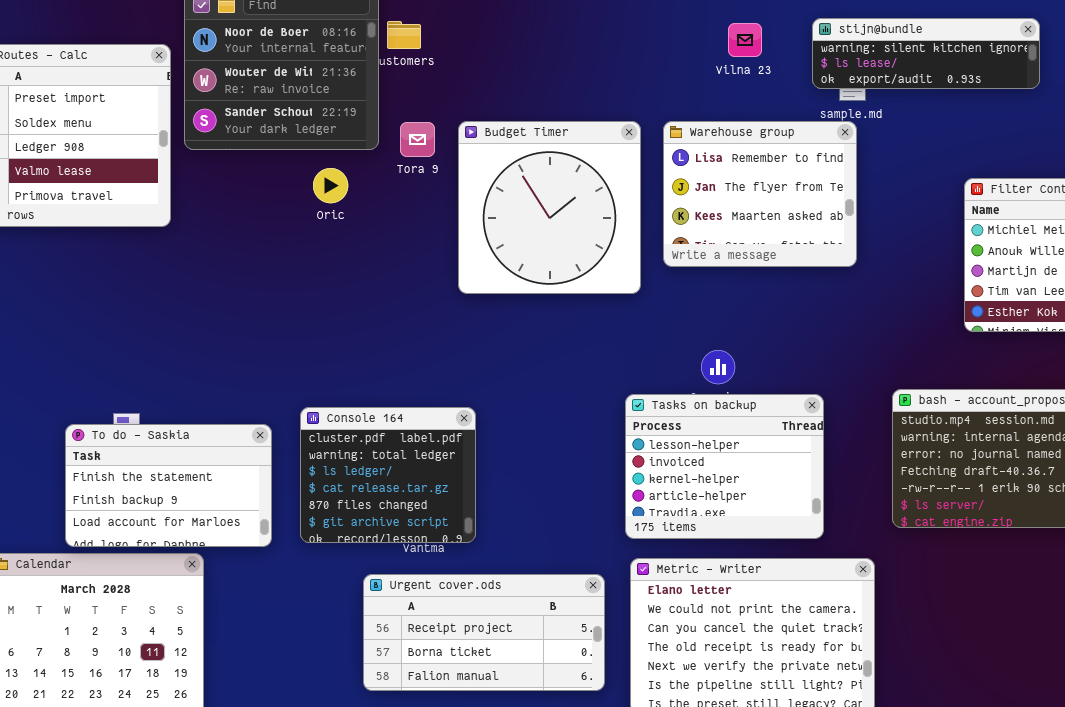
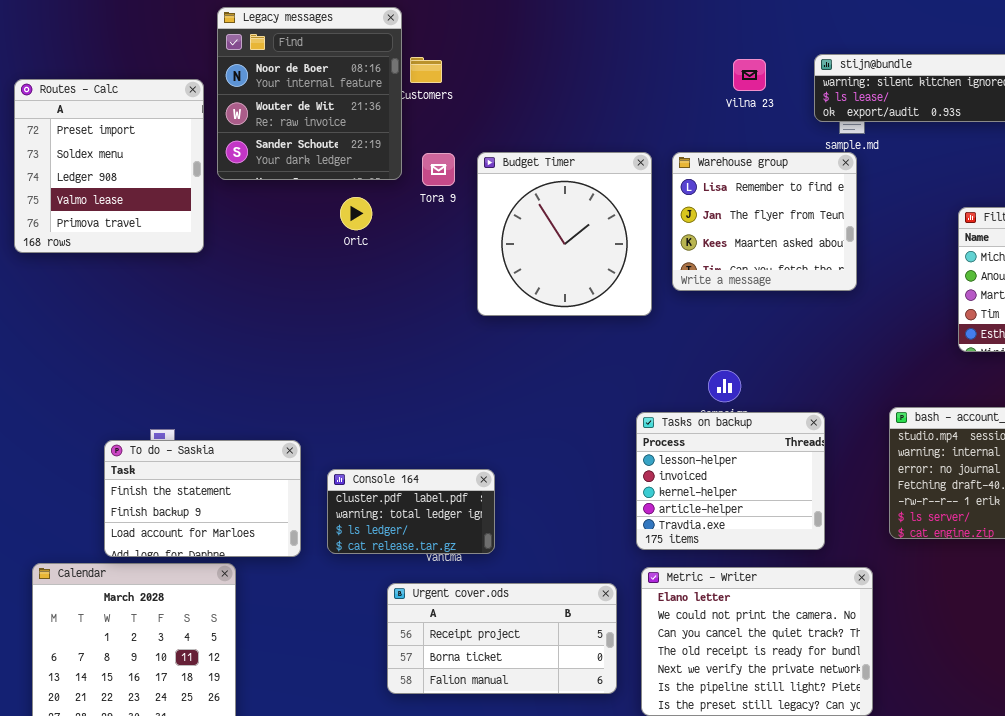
Console 164: [300,407,476,543] -> [327,469,495,554], resized

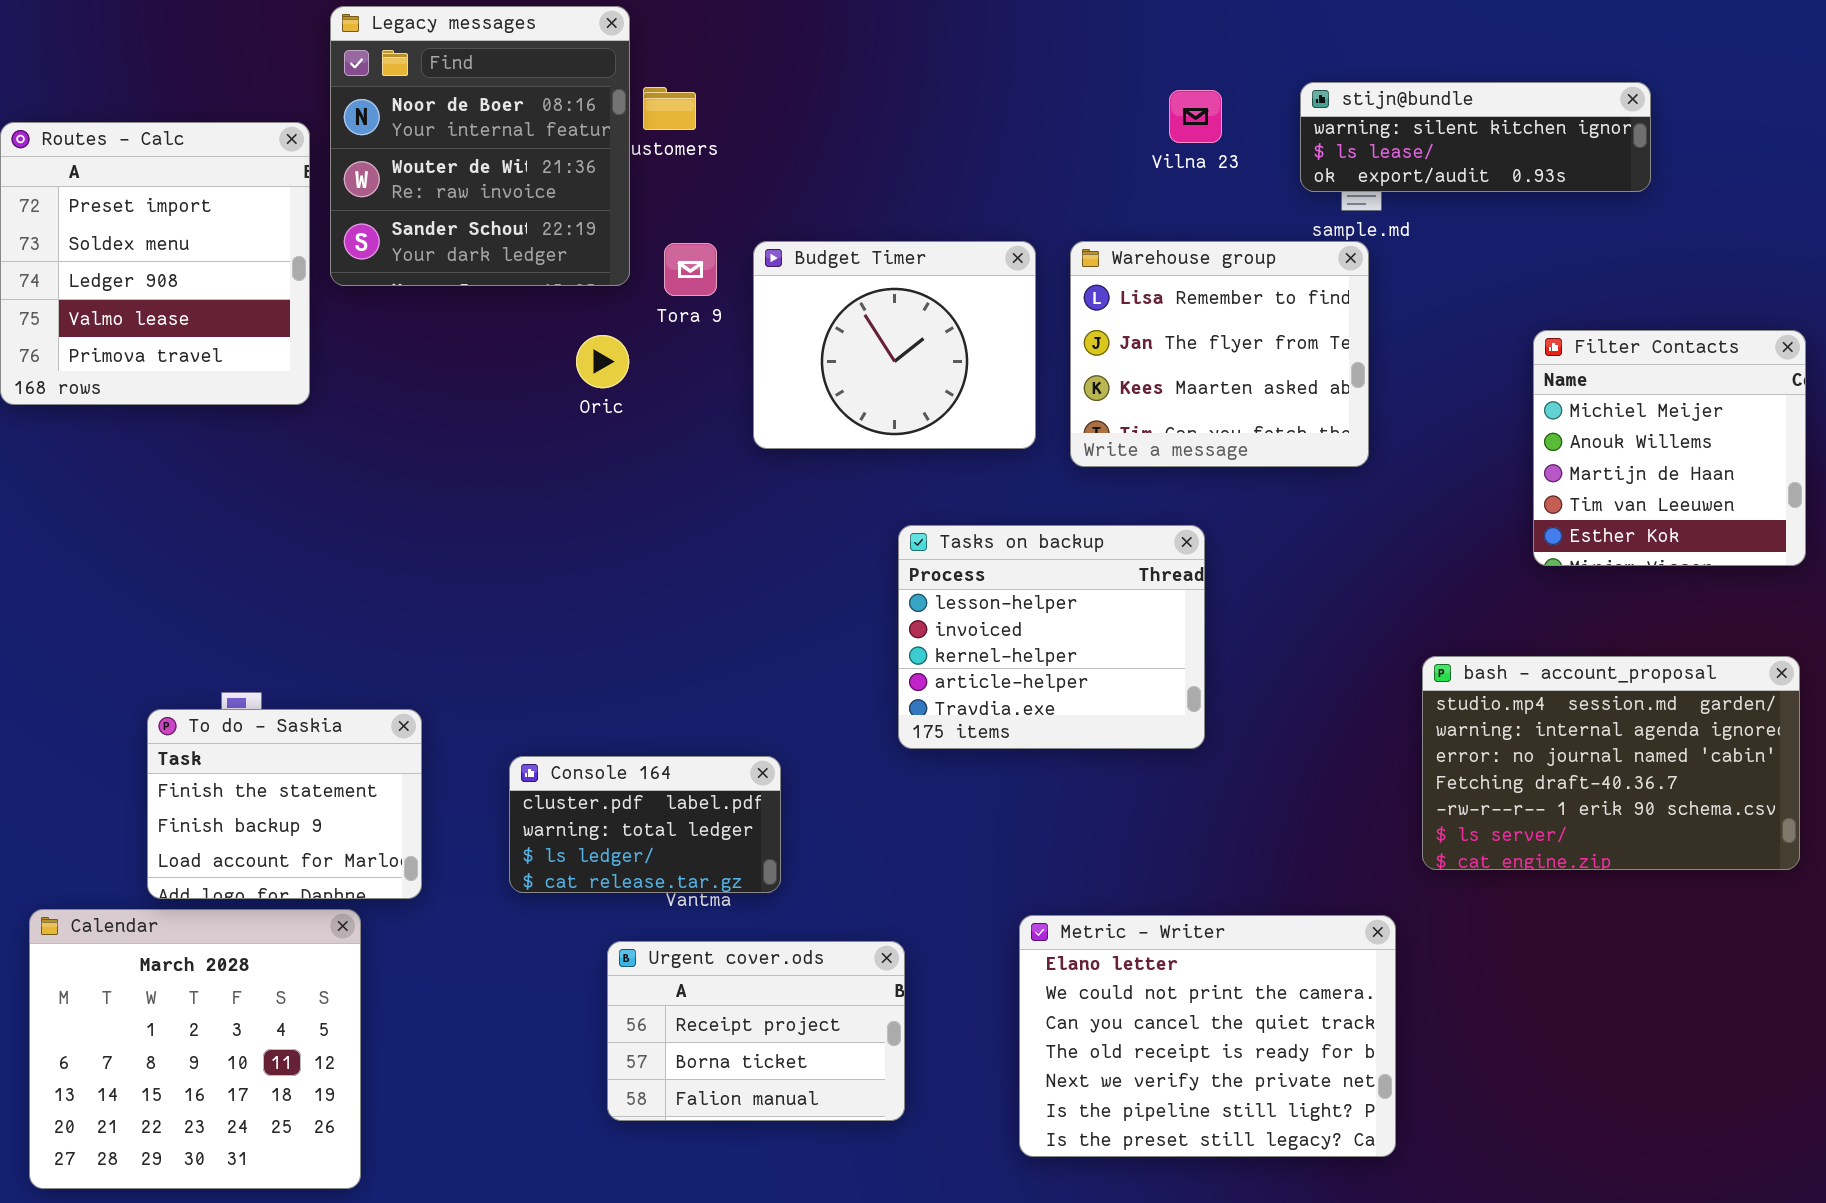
Budget Timer: [477,152,652,316] -> [753,241,1036,449], resized
Oric: [340,197,372,230] -> [576,335,629,388], moved
Tasks on backup: [636,412,825,550] -> [898,525,1205,749], moved
To do - Saskia: [104,440,301,557] -> [147,709,422,899], resized
Urgent cover.ods: [387,583,617,694] -> [607,941,905,1121], resized

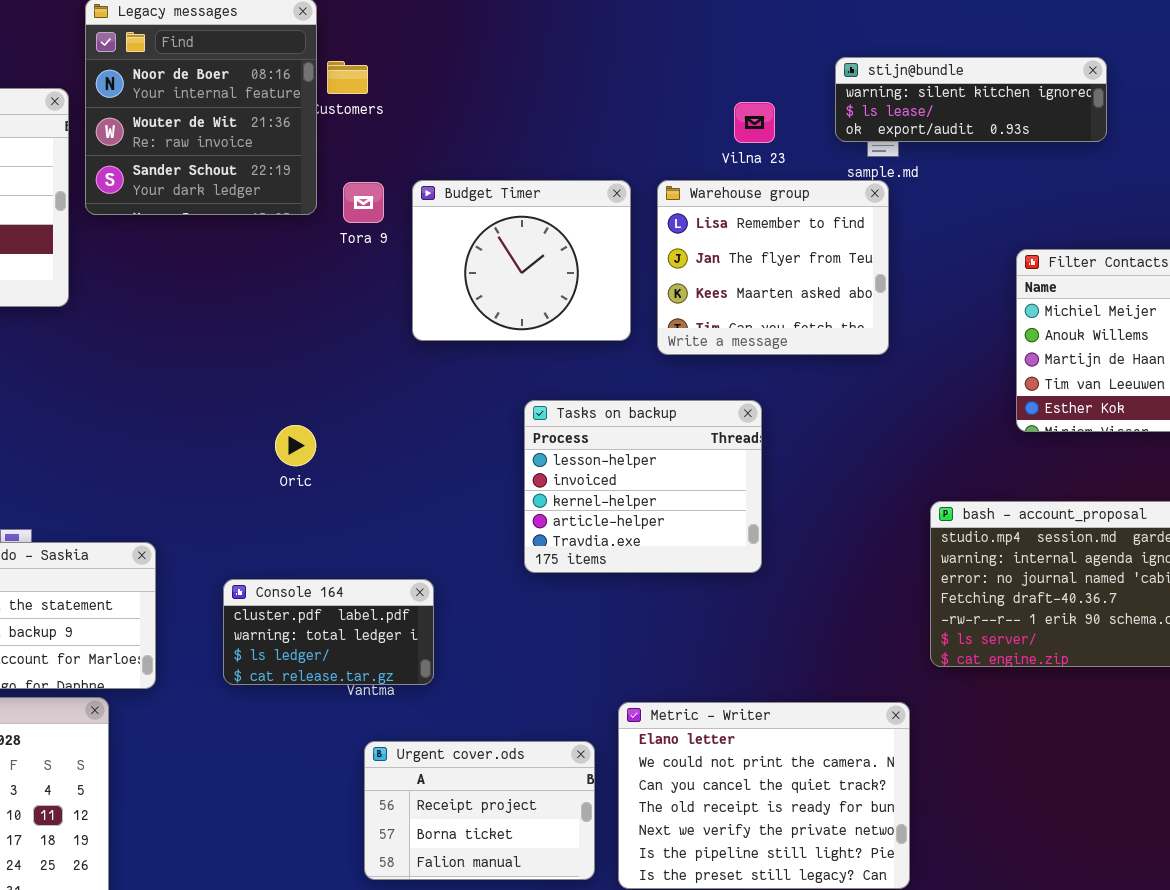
Vilna 23: [1169,90,1222,143] -> [734,102,775,143], moved
Oric: [576,335,629,388] -> [275,425,316,466], moved
Urgent cover.ods: [607,941,905,1121] -> [364,741,595,880], moved

